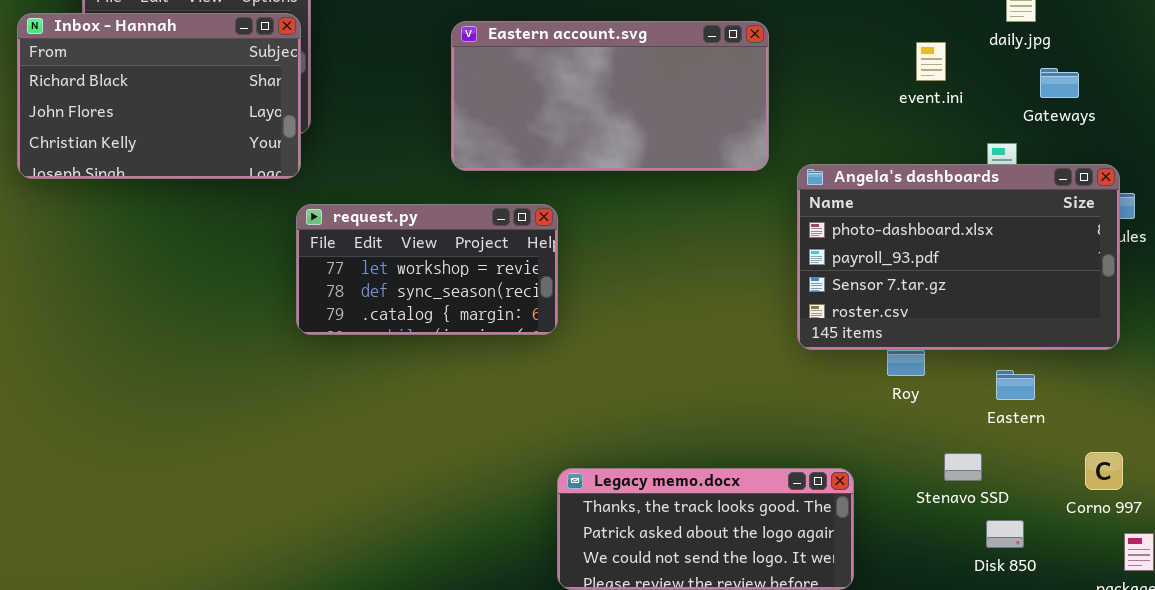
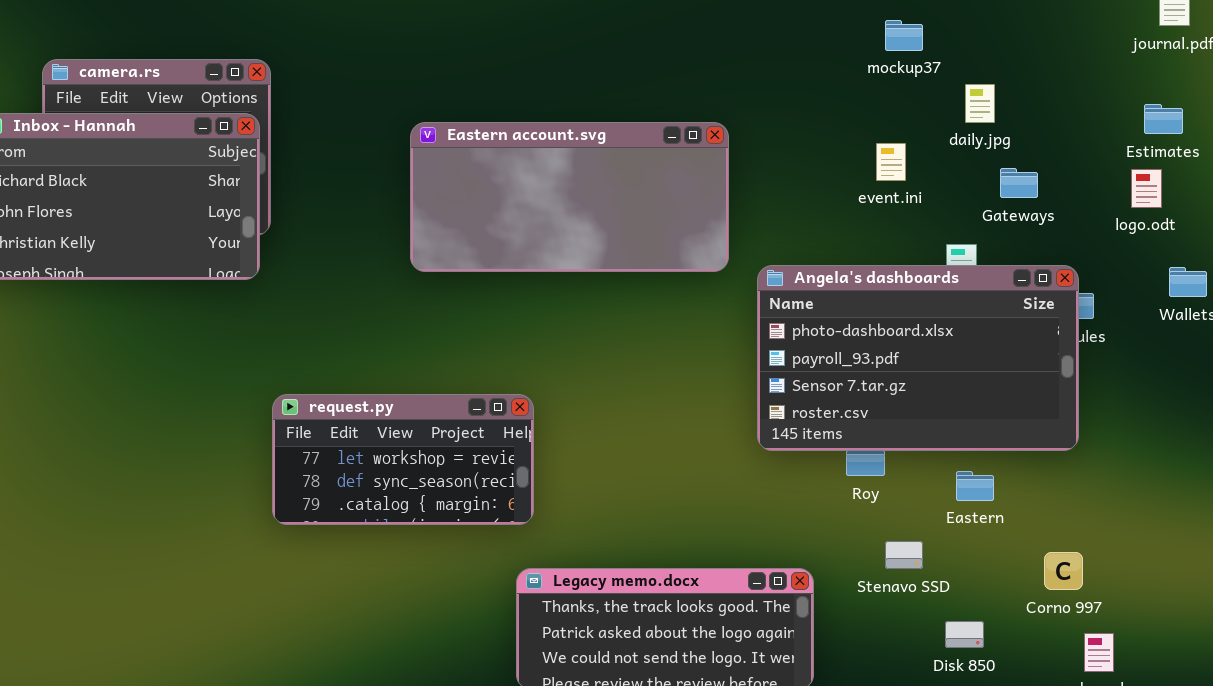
request.py: [296,204,558,335] -> [272,394,534,525], moved
Stenavo SSD: [944,453,982,481] -> [885,541,923,569], moved

